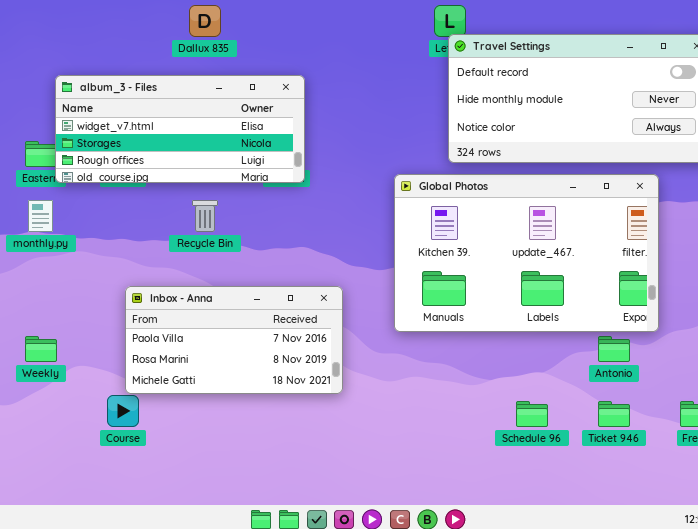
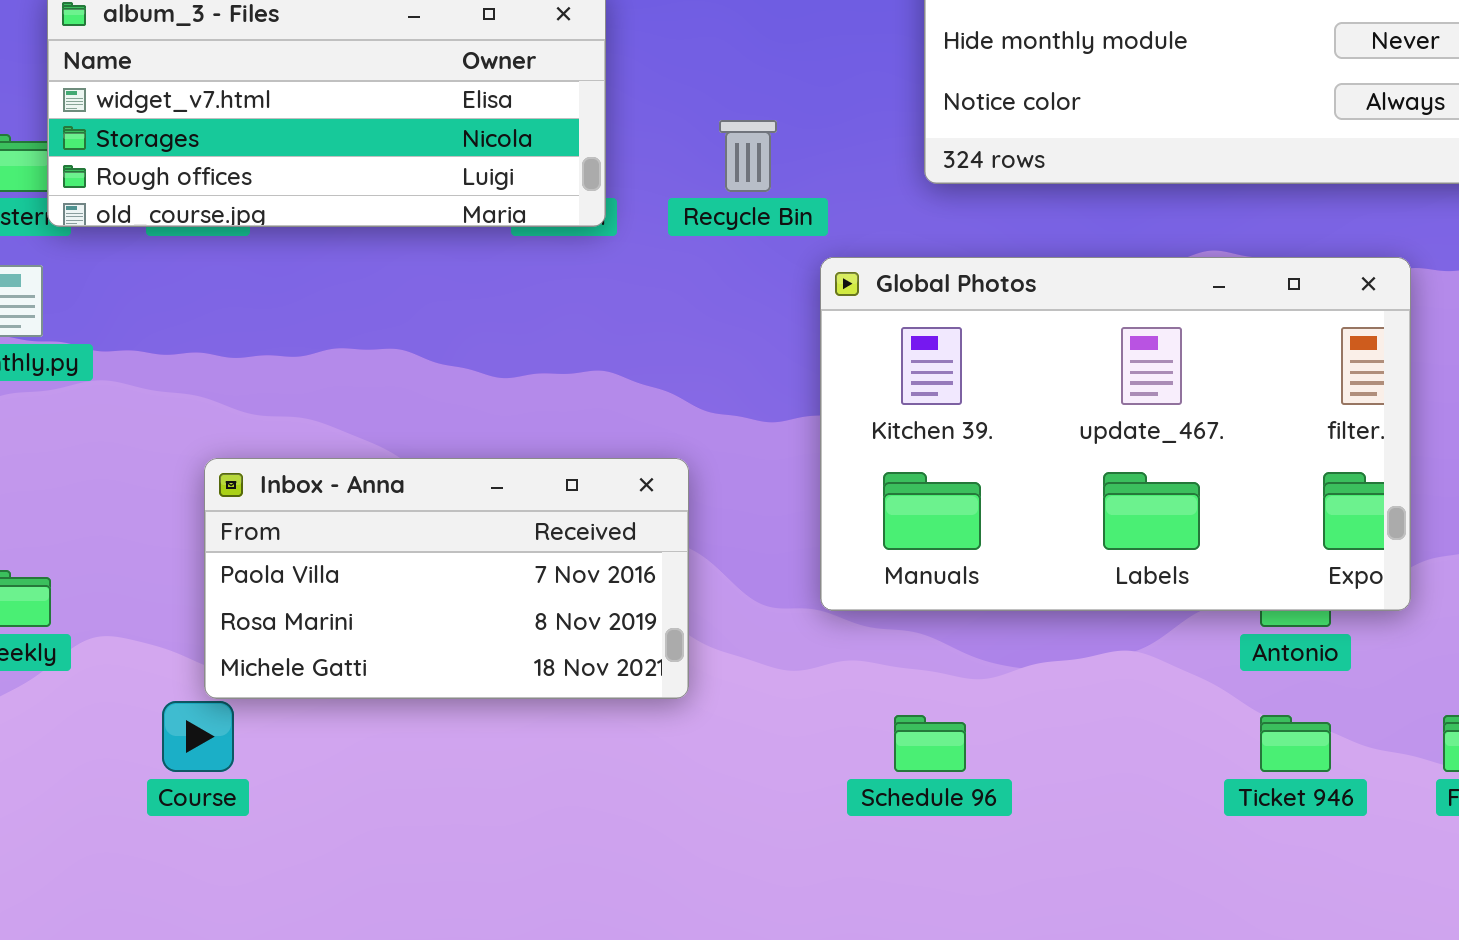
Global Photos: [394,174,659,332] -> [820,257,1411,611], moved
Recycle Bin: [192,200,218,232] -> [719,120,777,192], moved
Schedule 96: [516,401,548,427] -> [894,715,966,772], moved

